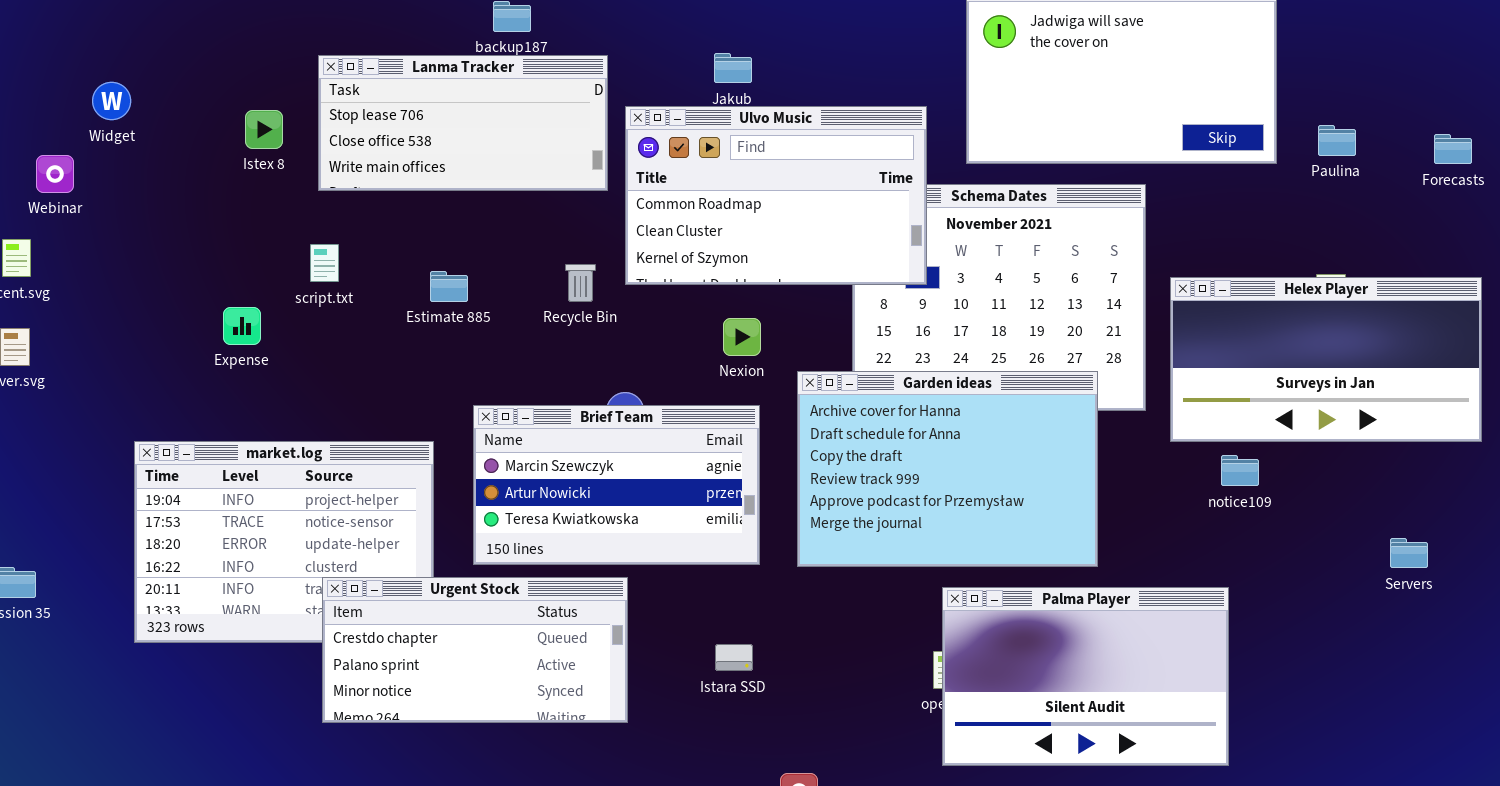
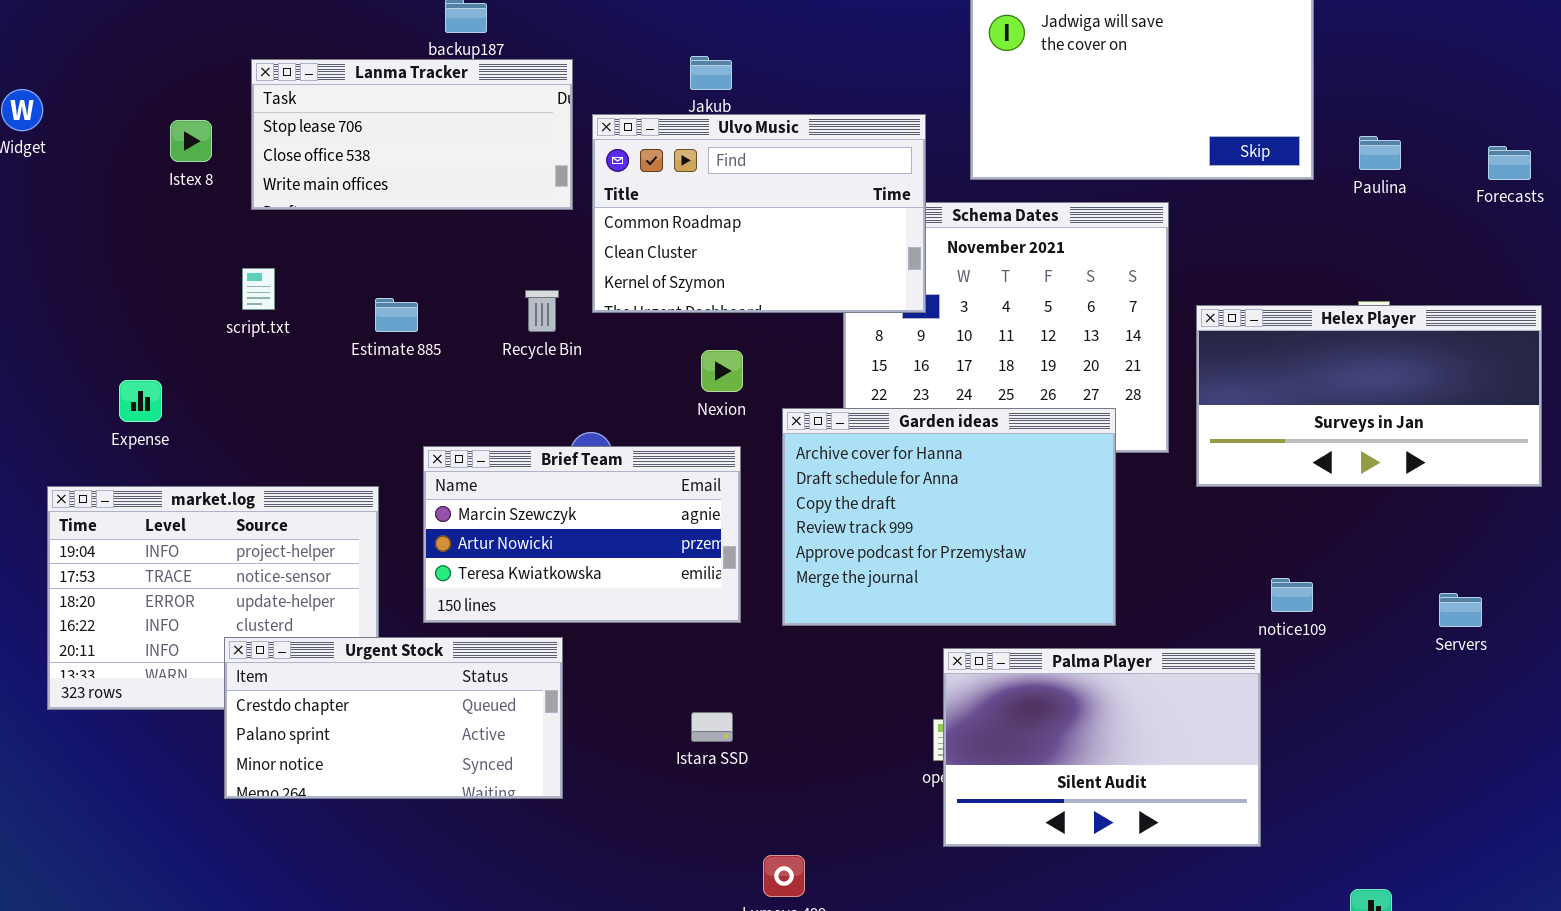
Expense: [223,307,261,345] -> [119,380,162,422], moved
notice109: [1221,455,1259,486] -> [1271,578,1313,612], moved
Urgent Stock: [322,577,628,723] -> [224,637,563,799], moved

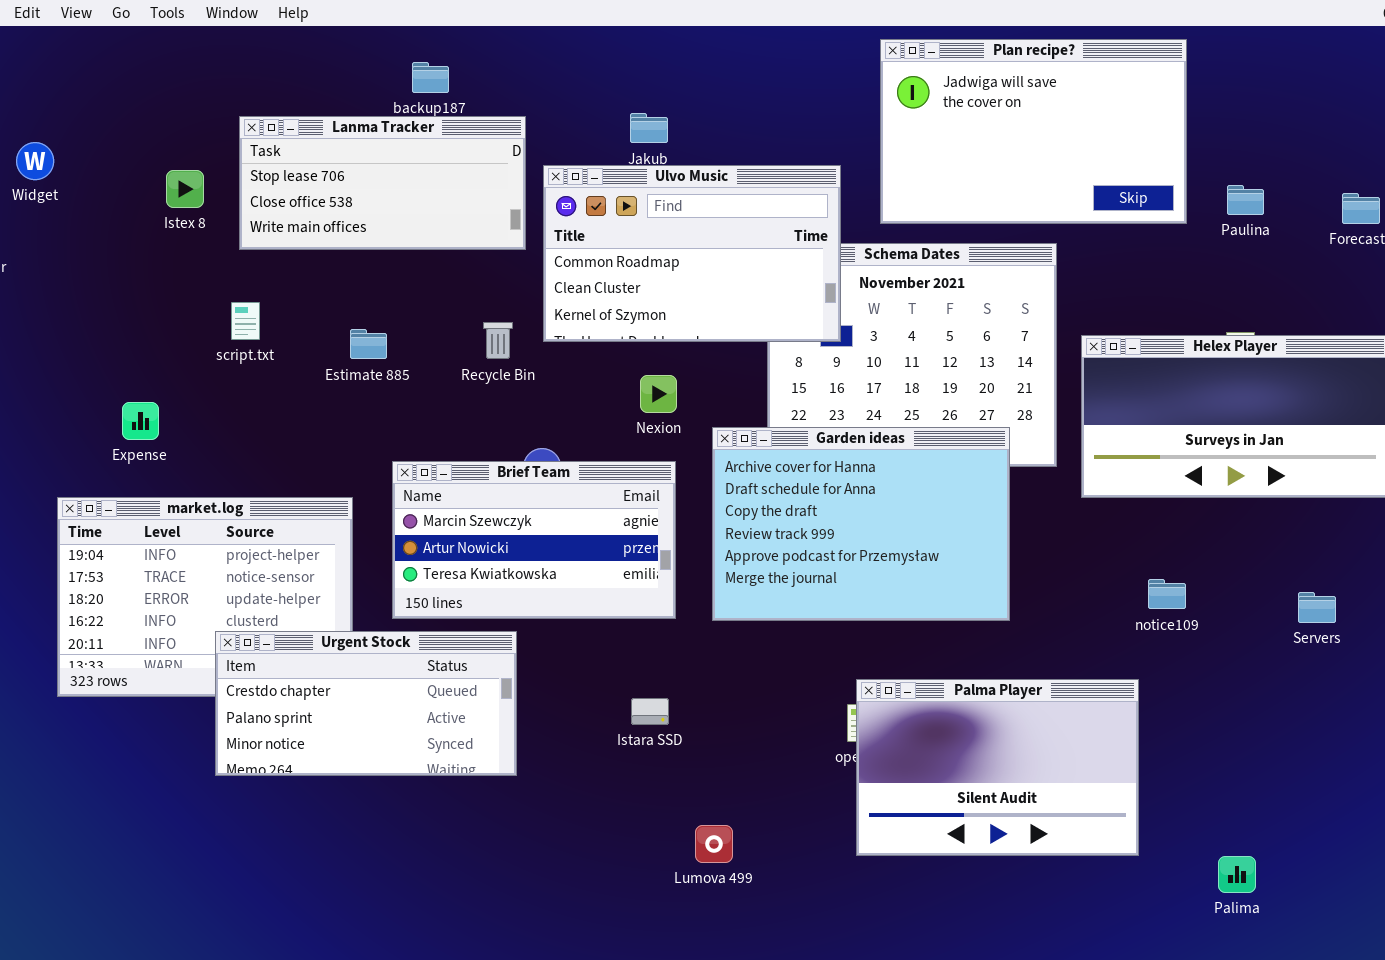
Palma Player: [943,648,1261,847] -> [856,679,1139,856], moved

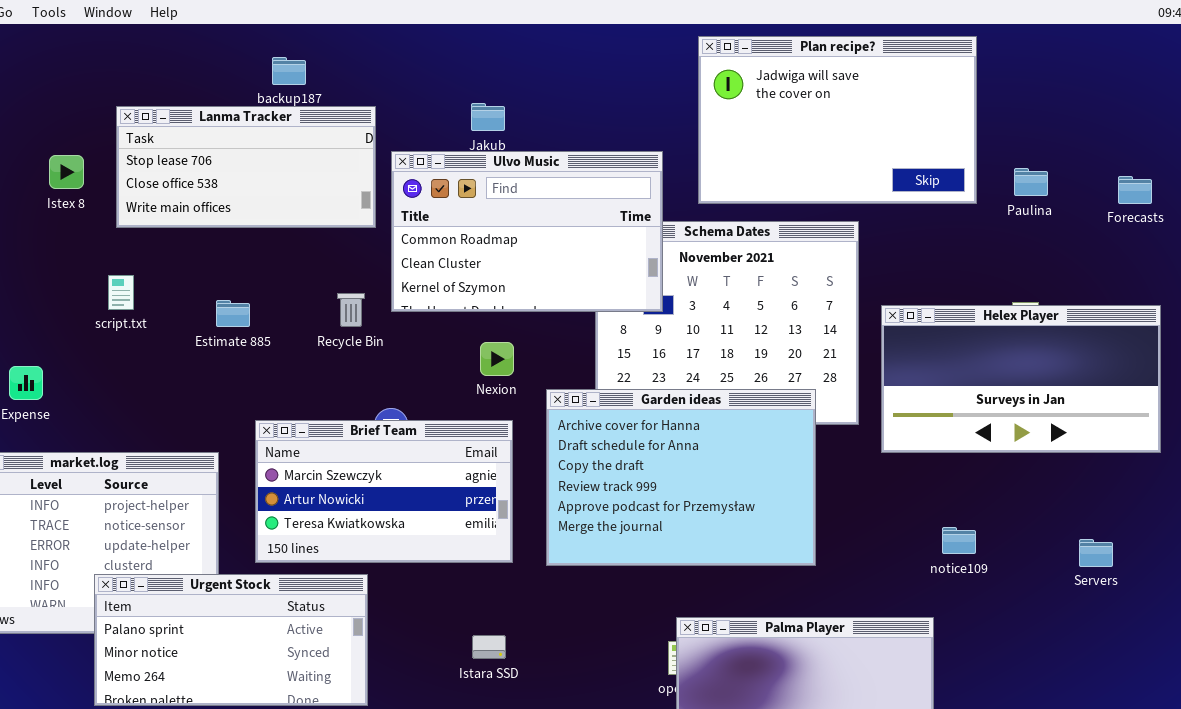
Urgent Stock: [215,631,517,776] -> [94,574,368,706], scrolled down 1 row

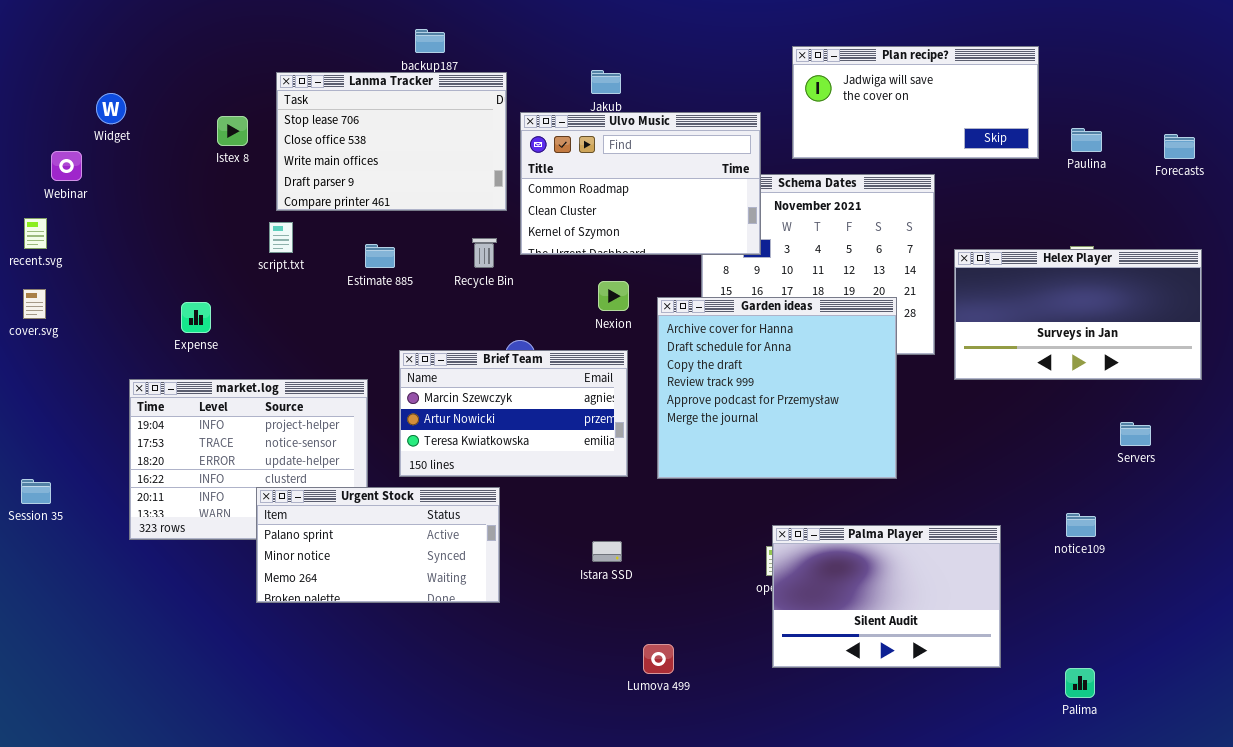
Plan recipe?: [698,36,977,204] -> [792,46,1039,159], resized
Lanma Tracker: [116,106,376,228] -> [276,72,507,211], resized
Garden ideas: [546,389,816,566] -> [657,297,897,479], resized
notice109: [942,527,976,554] -> [1066,513,1096,537], moved
Servers: [1079,539,1113,567] -> [1120,422,1151,446], moved

